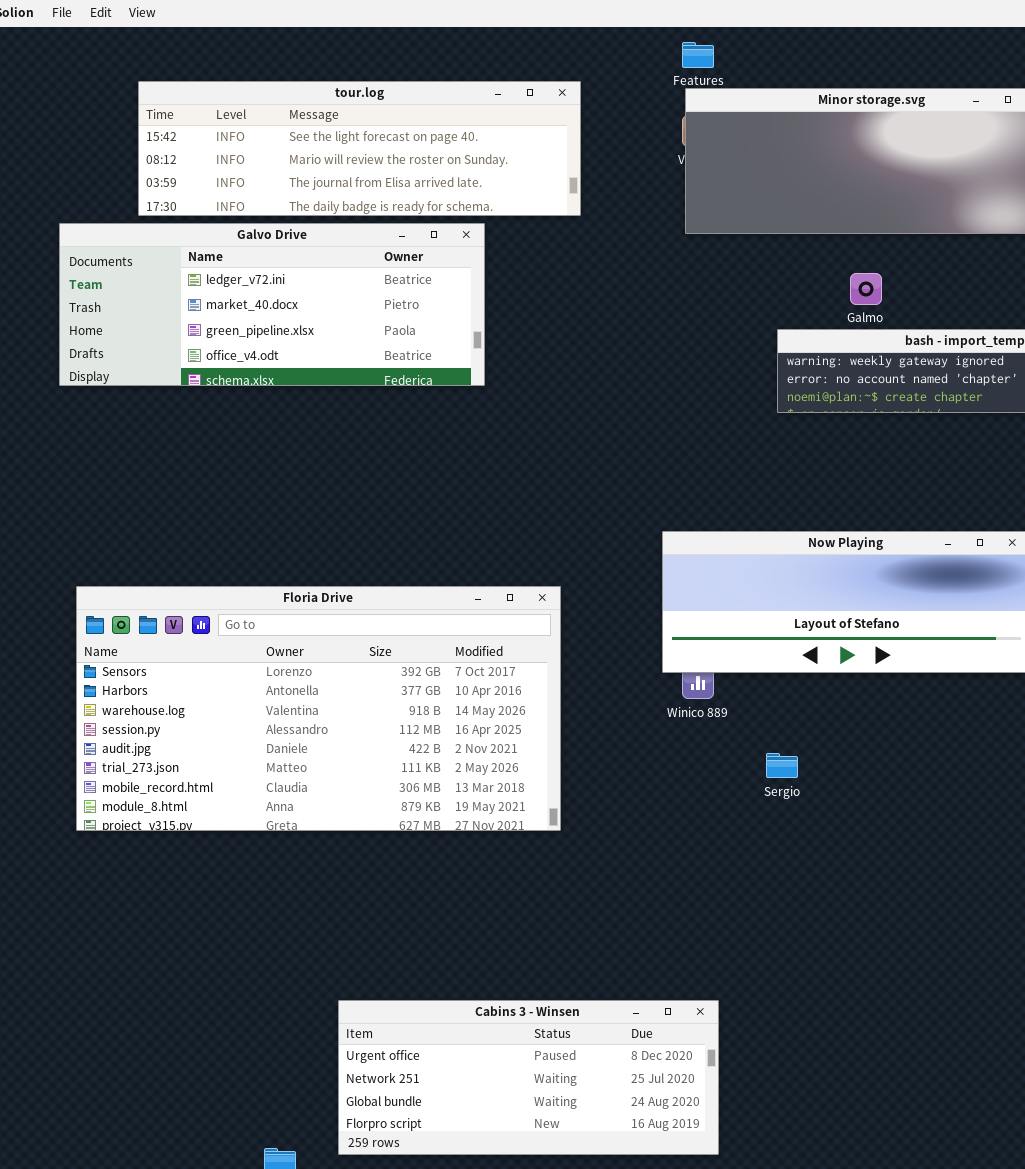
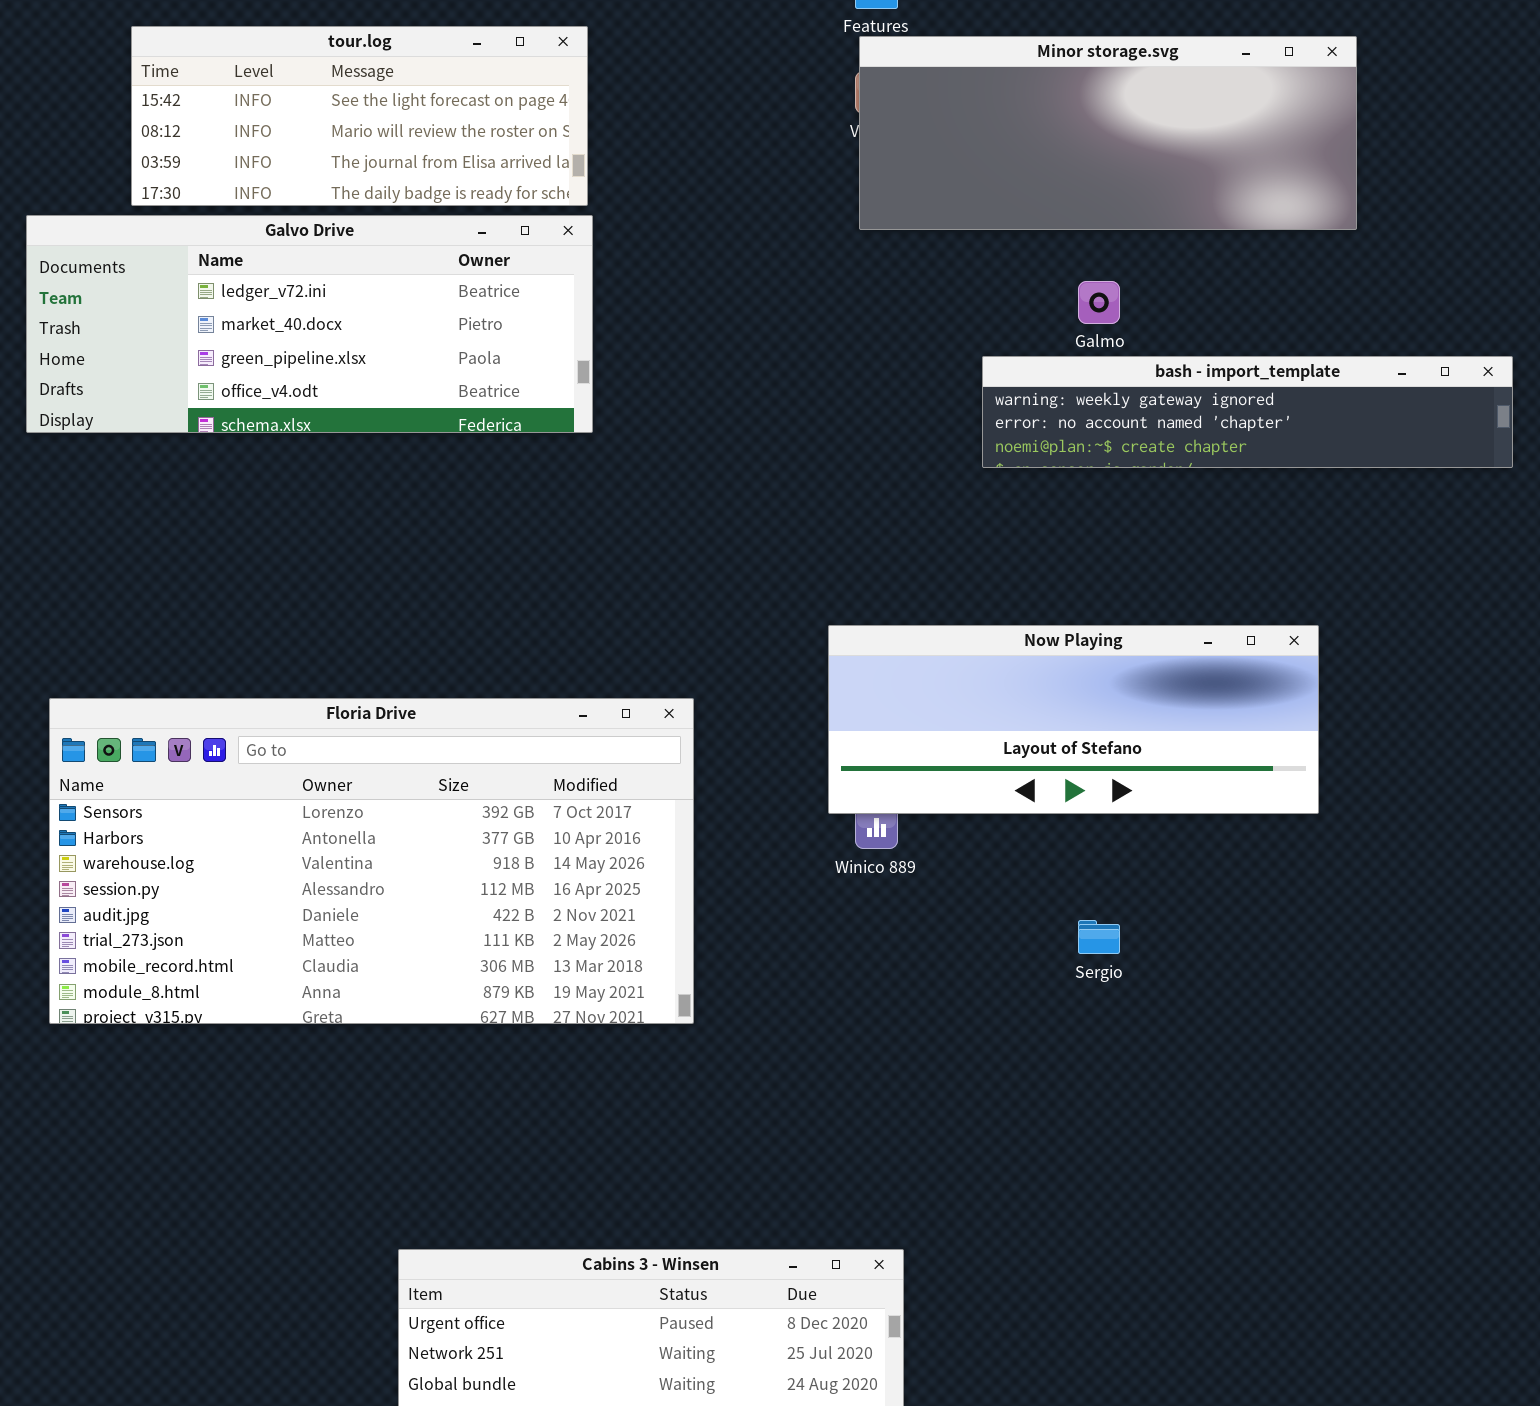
tour.log: [138,81,581,216] -> [131,26,588,206], resized
Sergio: [766,753,798,778] -> [1078,920,1120,954], moved

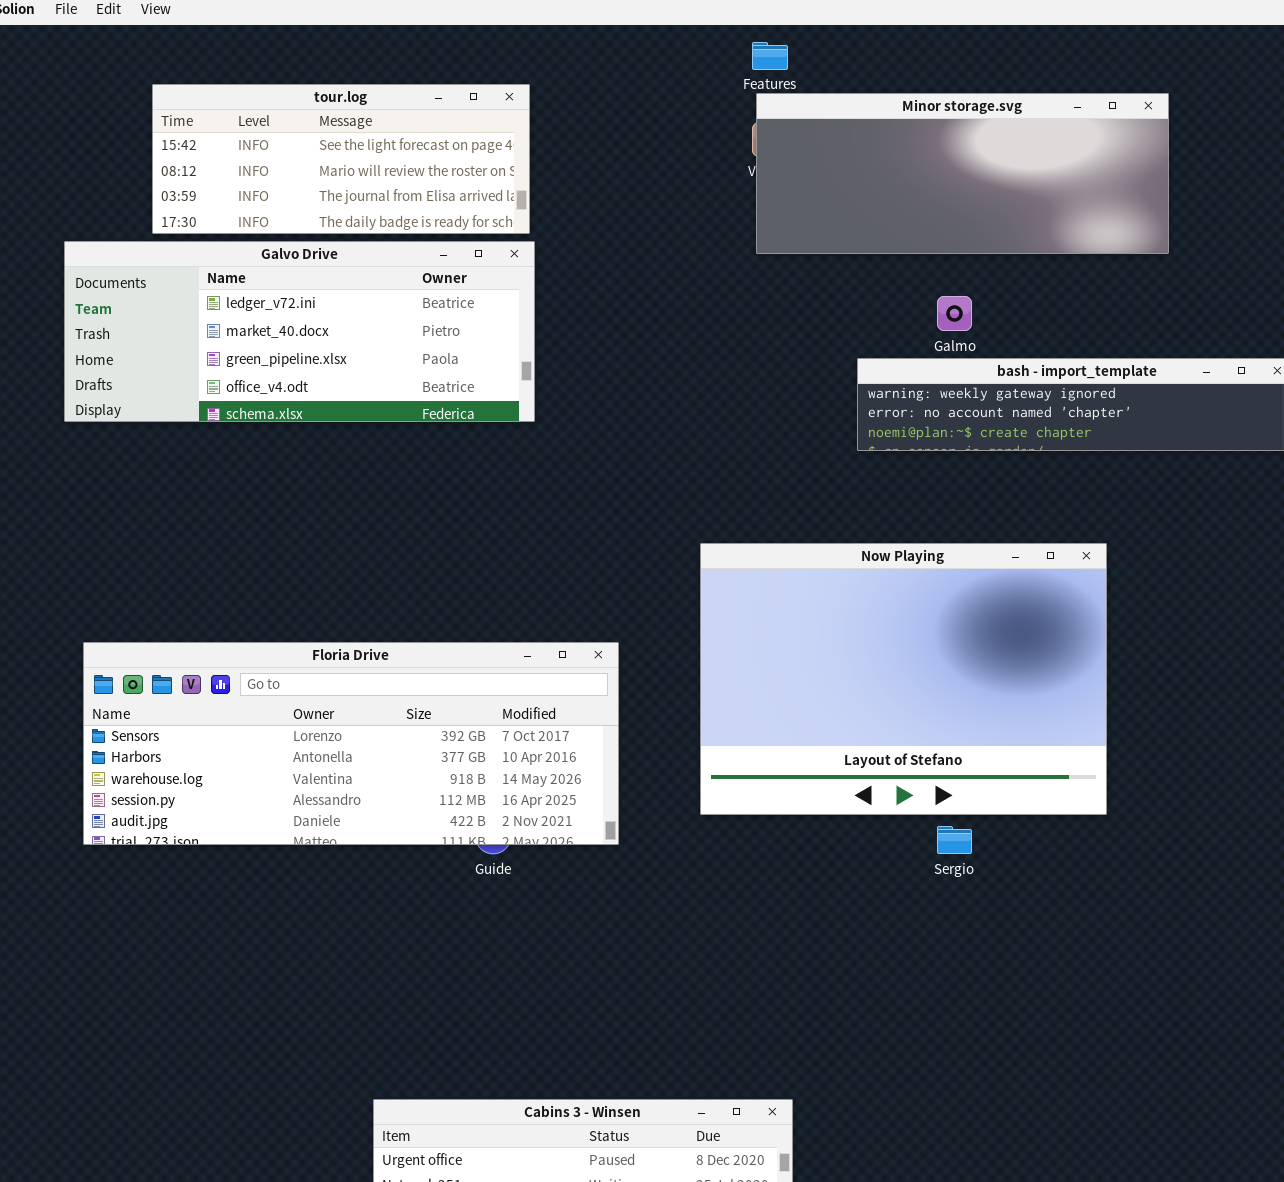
Now Playing: [828,625,1319,814] -> [700,543,1107,815], moved, resized
Floria Drive: [49,698,694,1024] -> [83,642,619,845], resized

